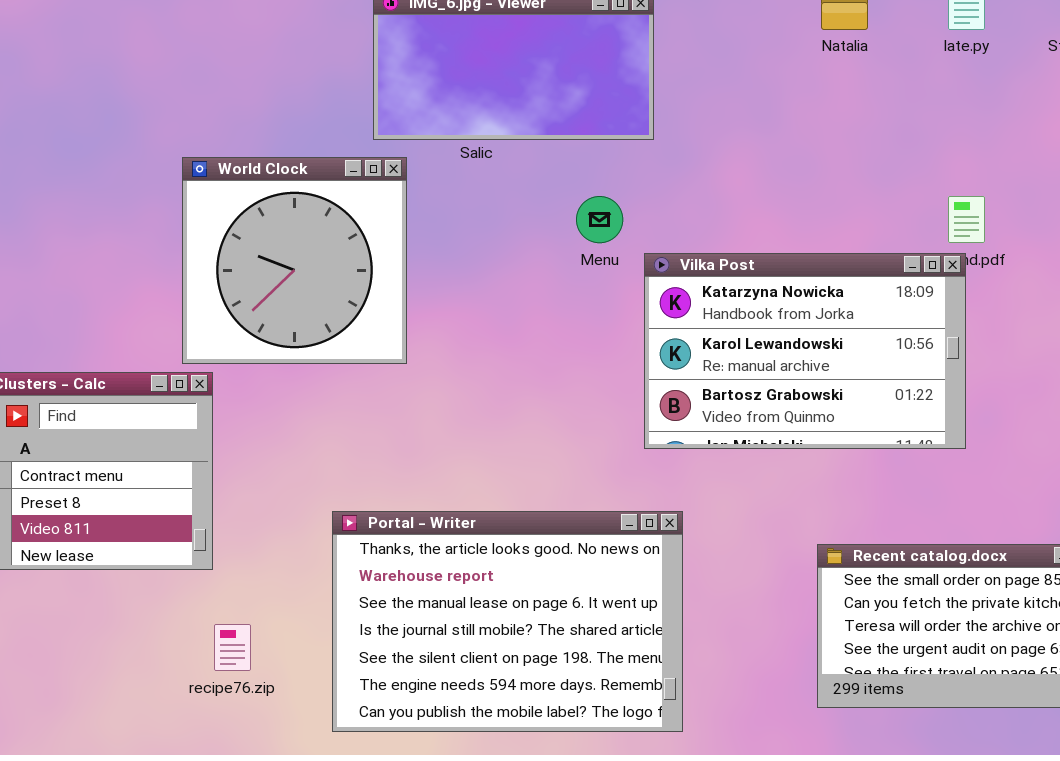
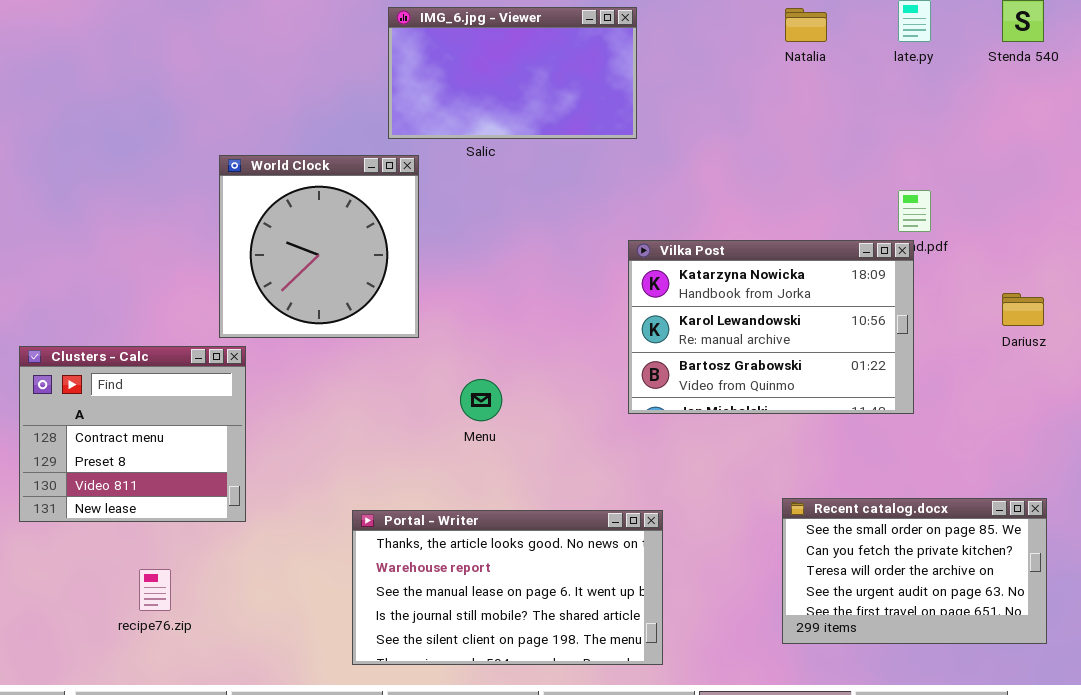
Menu: [576,196,623,243] -> [460,379,502,421], moved
Portal - Writer: [332,511,683,732] -> [352,510,663,665], resized
recipe76.zip: [214,624,251,671] -> [139,569,171,611], moved

